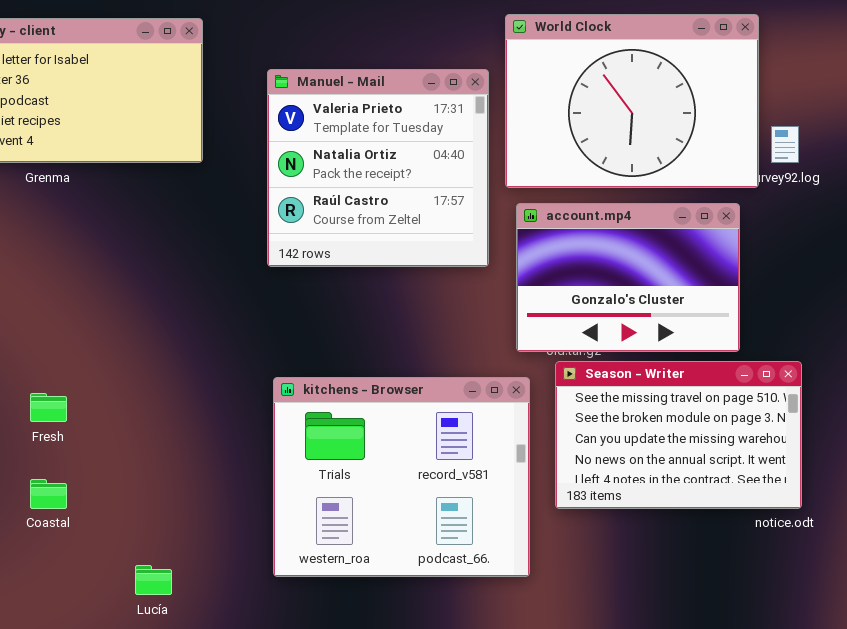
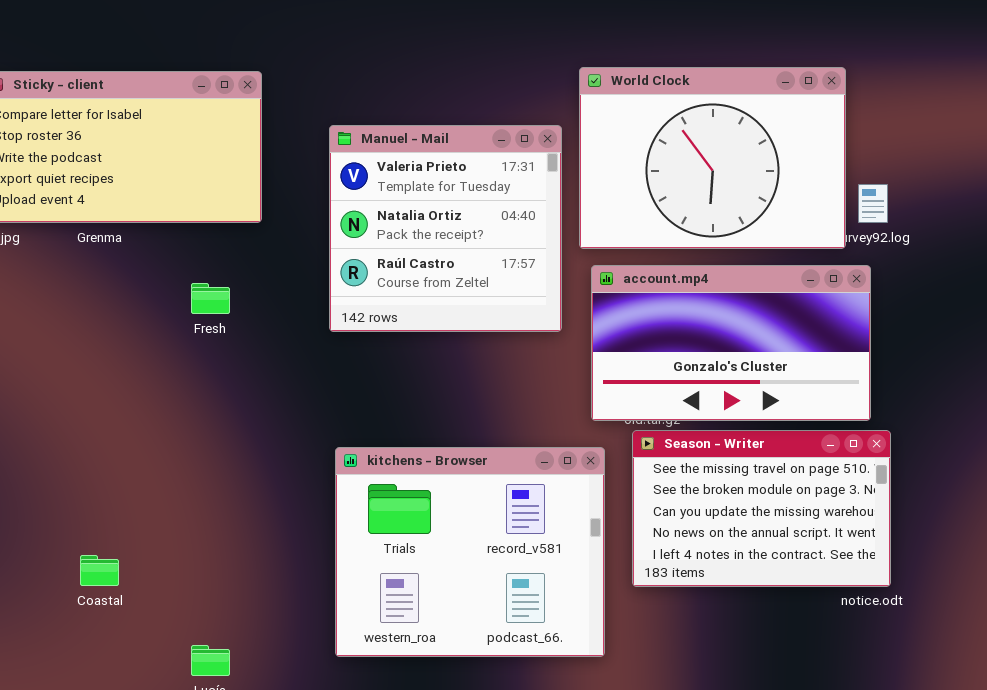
account.mp4: [516,203,740,352] -> [591,265,871,421], resized
Fresh: [30,393,67,422] -> [191,283,230,314], moved

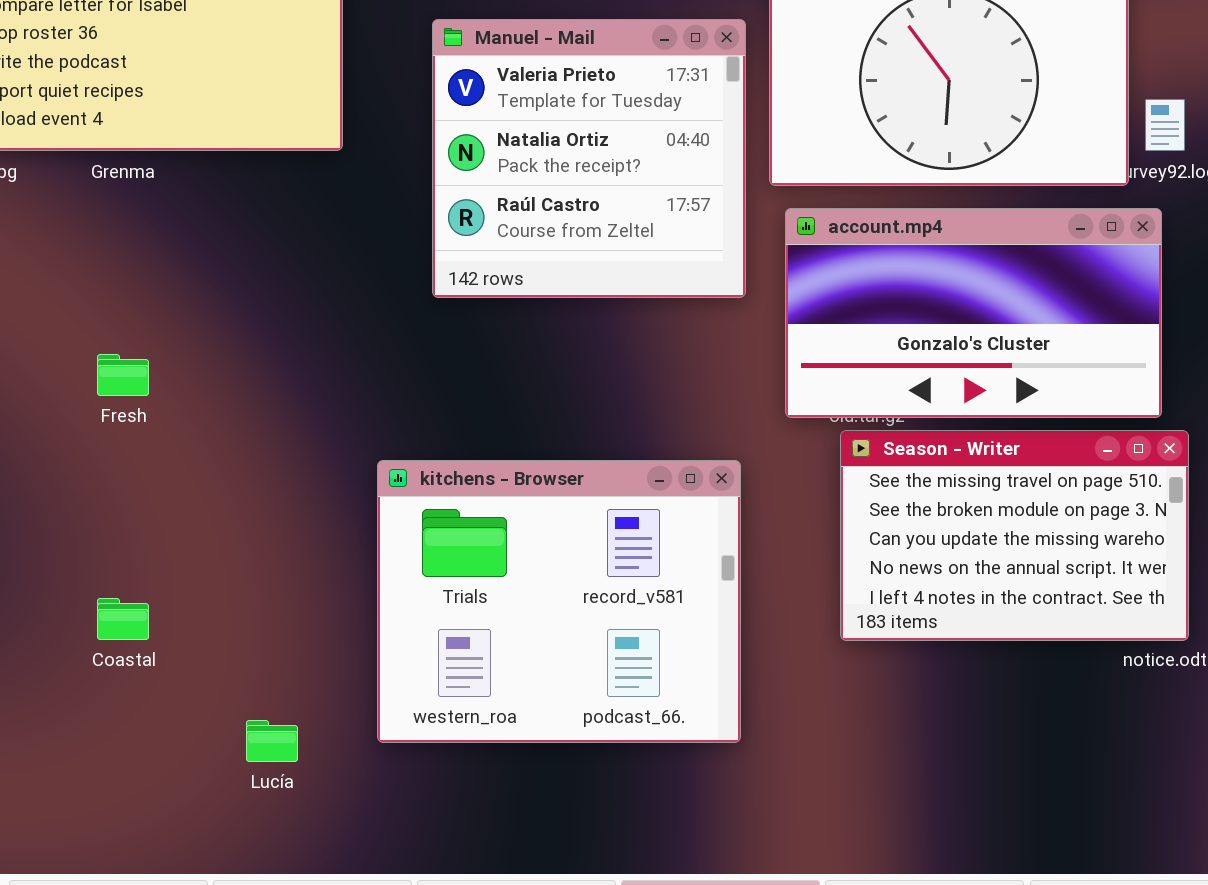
Fresh: [191,283,230,314] -> [97,354,149,396], moved
kitchens - Browser: [335,447,605,657] -> [377,460,741,743], moved

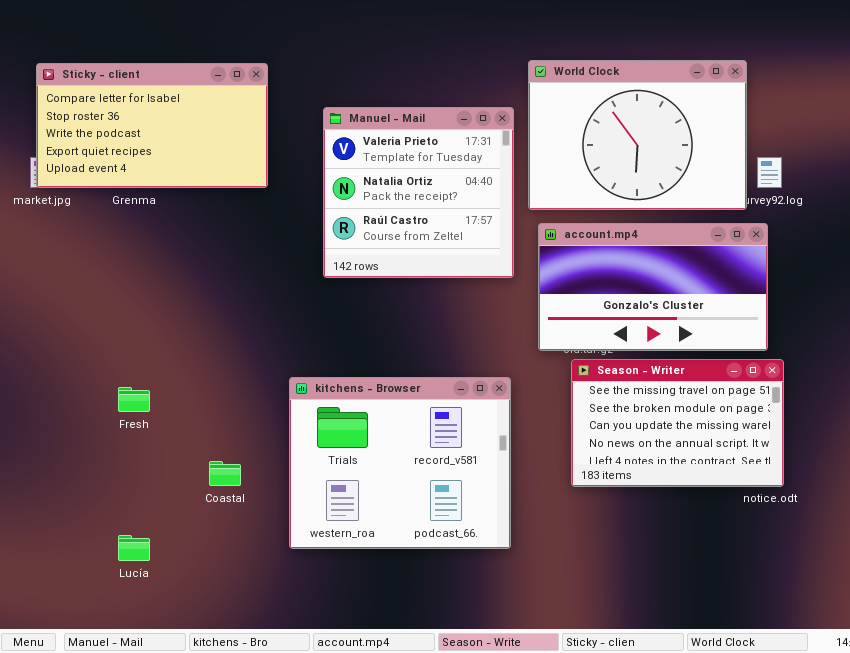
Fresh: [97,354,149,396] -> [118,387,150,412], moved
Coastal: [97,598,149,640] -> [209,461,241,486], moved
Lucía: [246,720,298,762] -> [118,535,150,561], moved

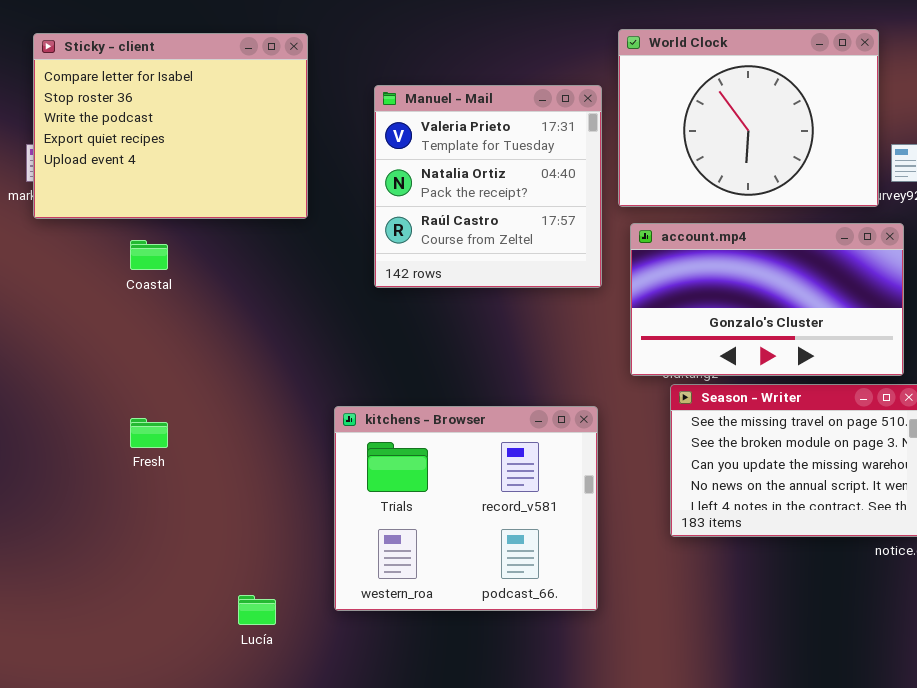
Sticky - client: [36,63,268,188] -> [33,33,308,219], resized
Coastal: [209,461,241,486] -> [130,240,168,270], moved
Lucía: [118,535,150,561] -> [238,595,276,625], moved

